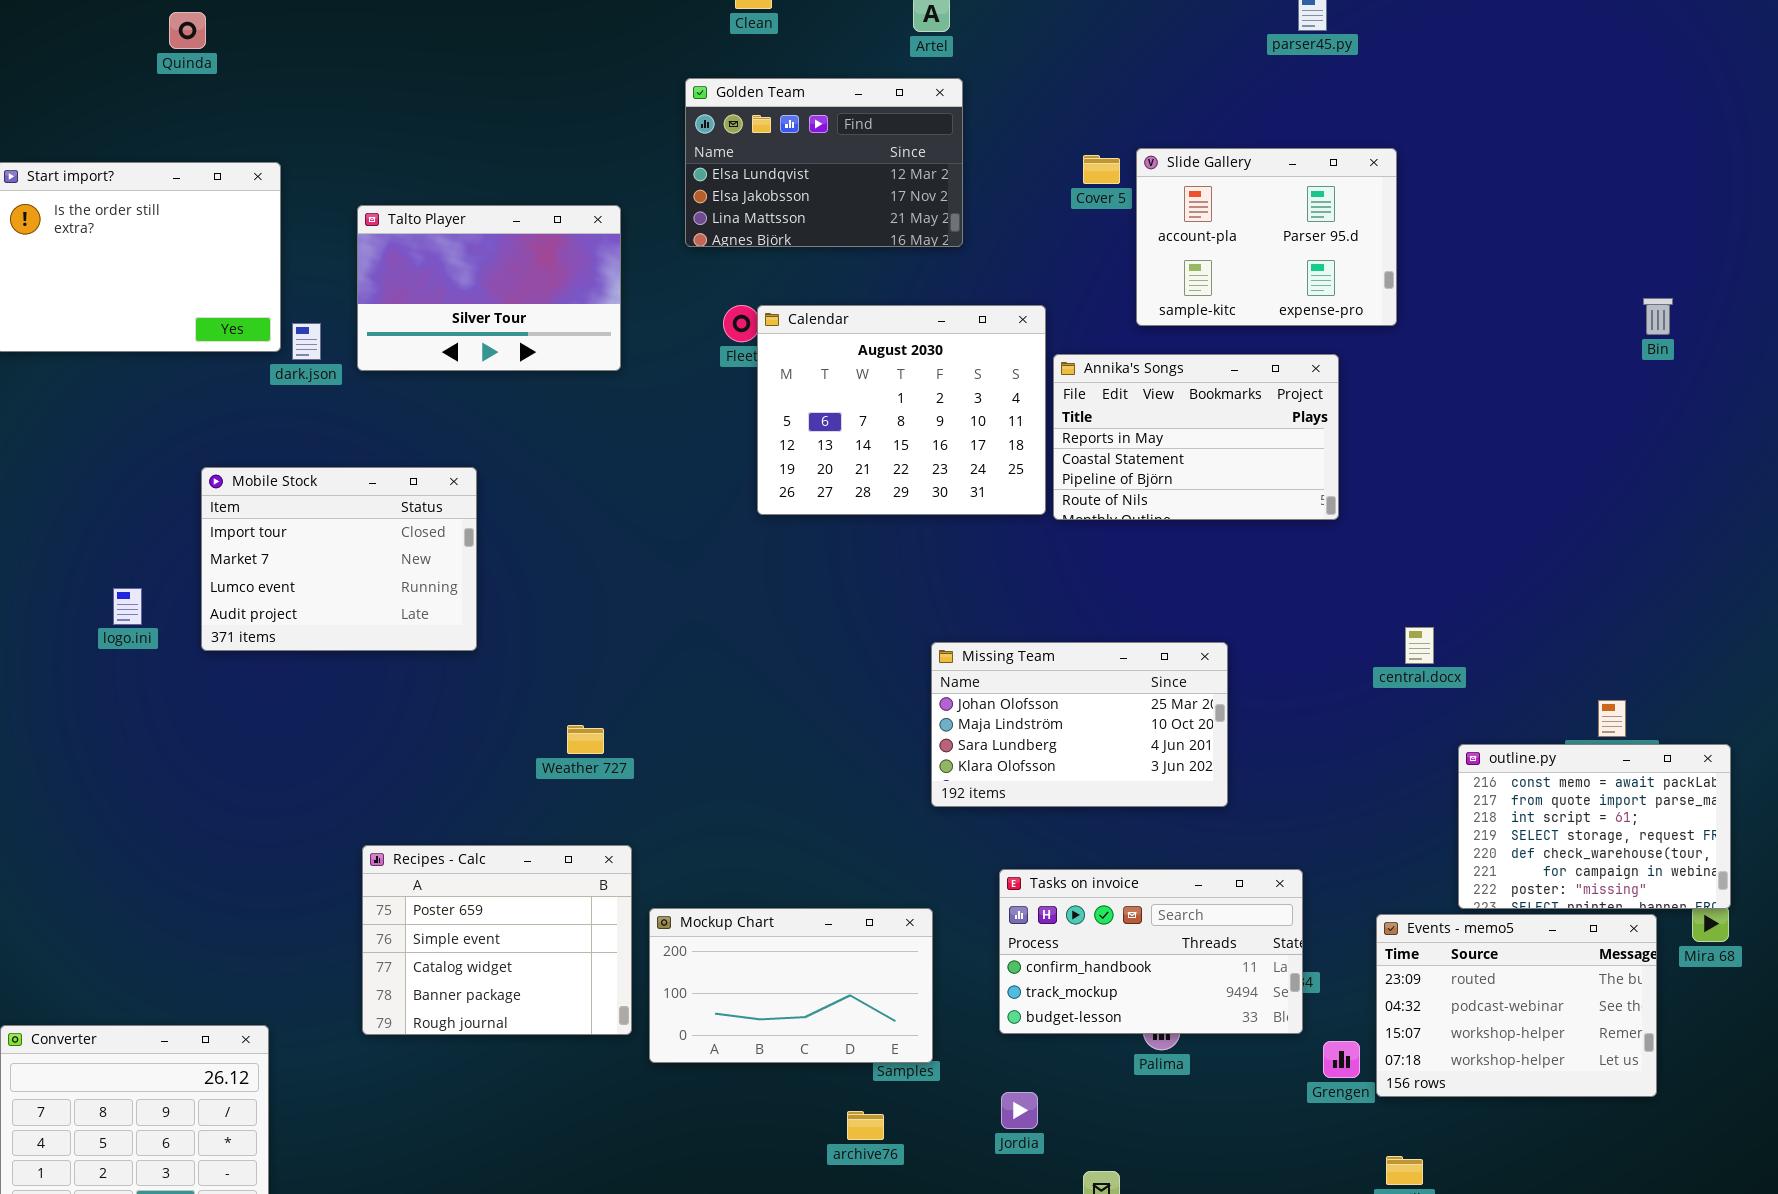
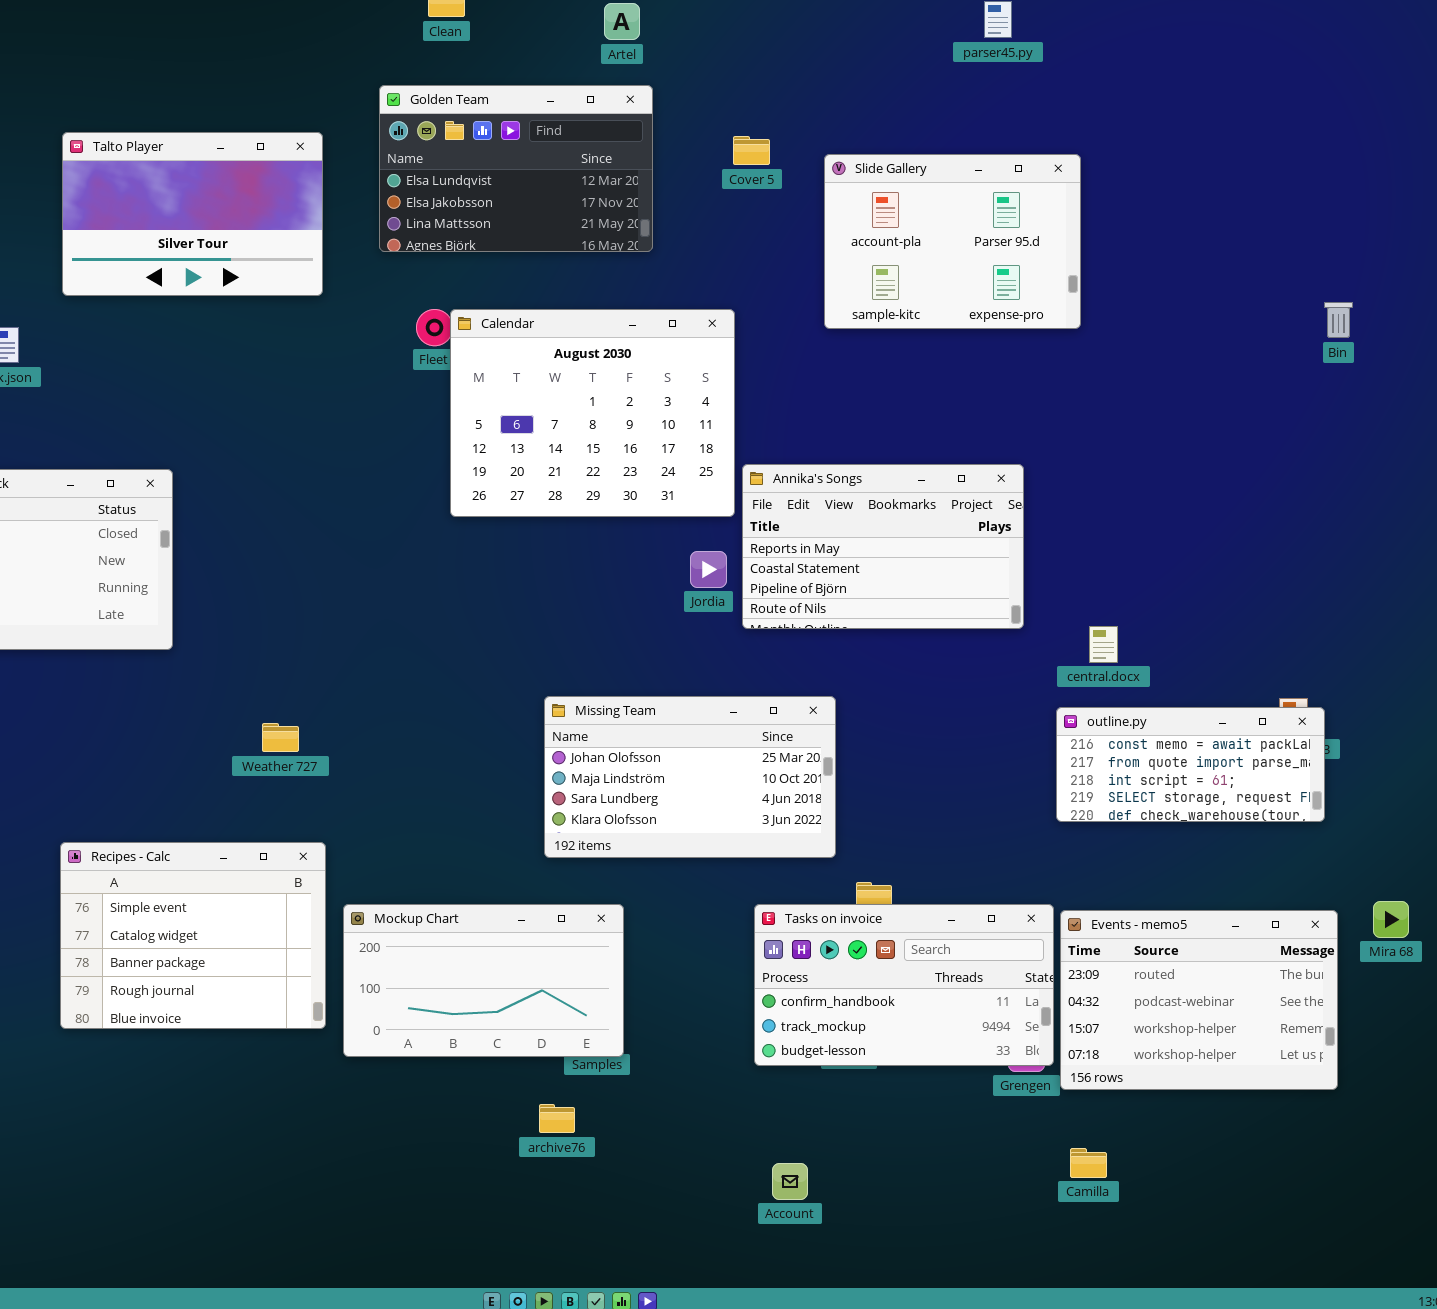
Cover 5: [1083,155,1120,184] -> [733,136,770,165], moved
Talto Player: [357,205,621,371] -> [62,132,323,296], moved
Annika's Songs: [1053,354,1339,520] -> [742,464,1024,629], moved
Missing Team: [931,642,1228,807] -> [544,696,836,858], moved
outline.py: [1458,744,1731,909] -> [1056,707,1325,822], moved, resized
Recipes - Calc: [362,845,632,1035] -> [60,842,326,1029], scrolled down 1 row
Tasks on invoice: [999,869,1303,1034] -> [754,904,1054,1066], moved
Jordia: [1001,1092,1038,1129] -> [690,551,727,588], moved

